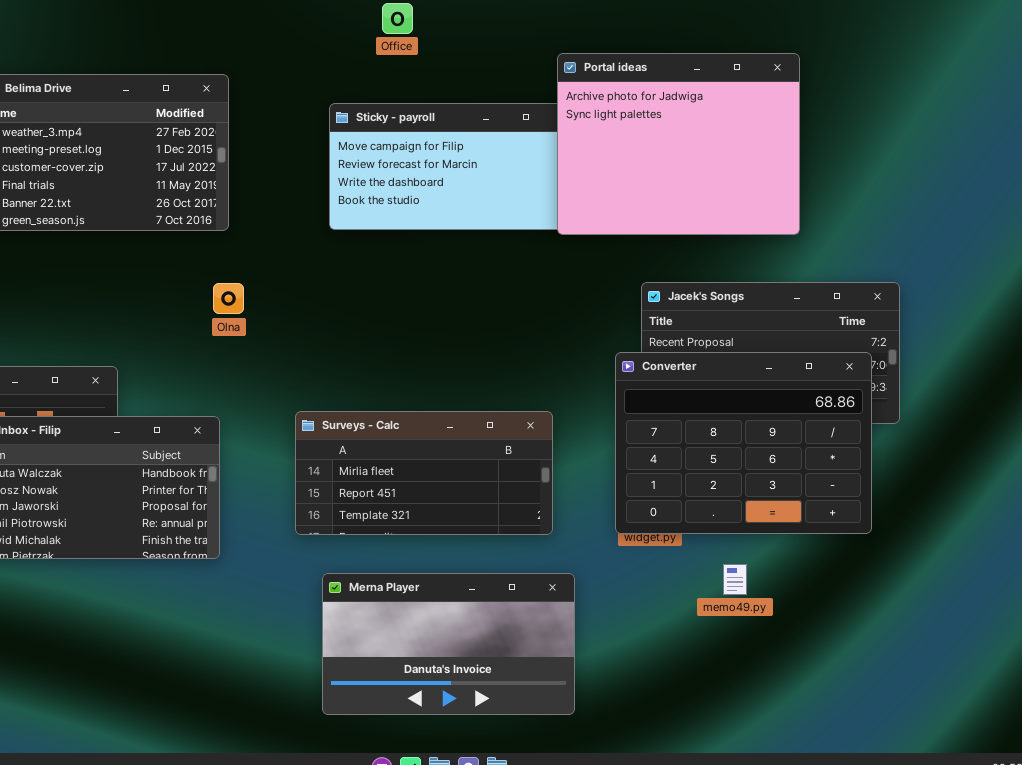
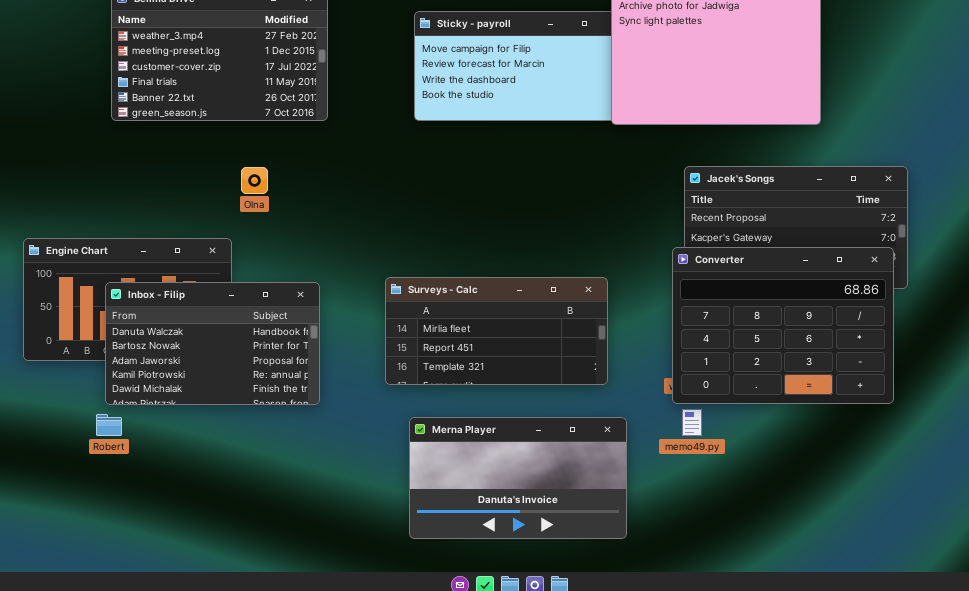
Olna: [213,283,244,314] -> [241,167,268,194], moved
Converter: [615,352,872,534] -> [672,247,894,404], moved
memo49.py: [723,564,747,595] -> [682,409,702,436], moved

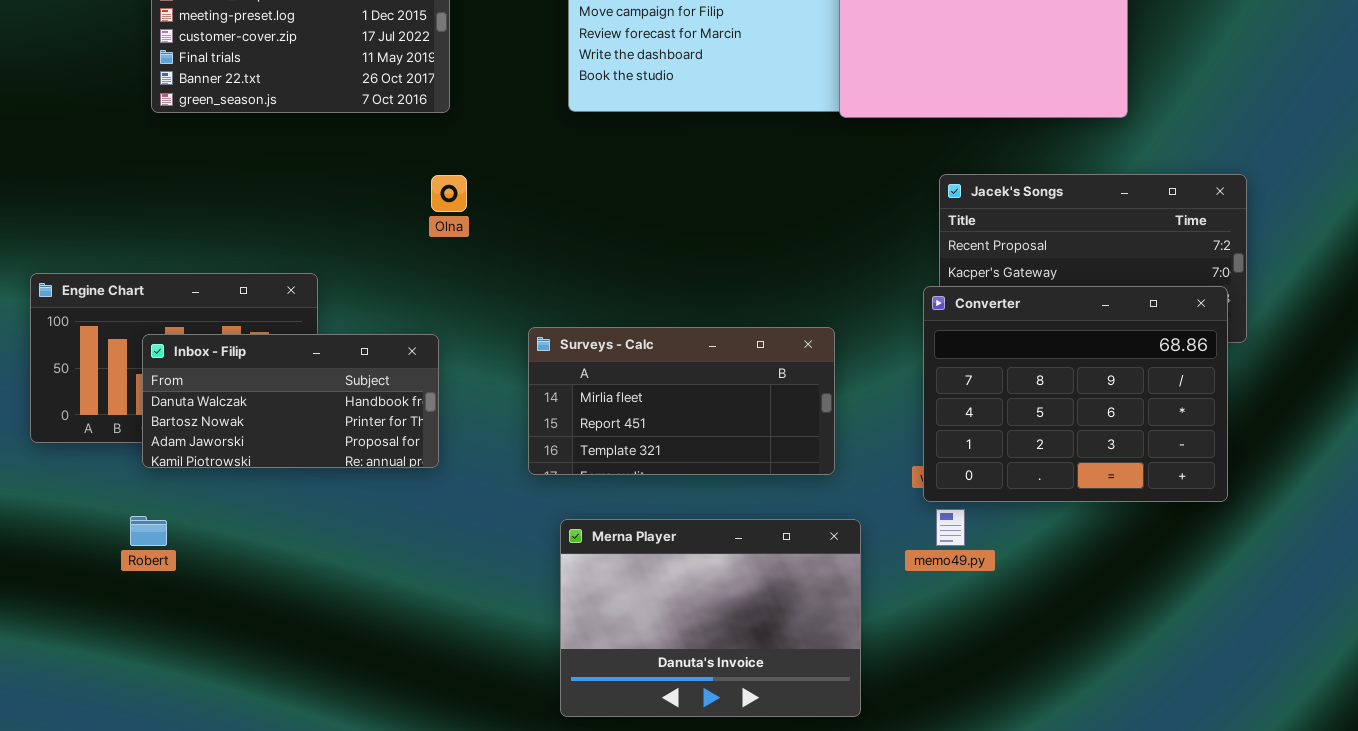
Olna: [241,167,268,194] -> [431,175,467,212], moved
Inbox - Filip: [105,282,320,405] -> [142,334,439,468], resized
Merna Player: [409,417,627,539] -> [560,519,861,717], resized

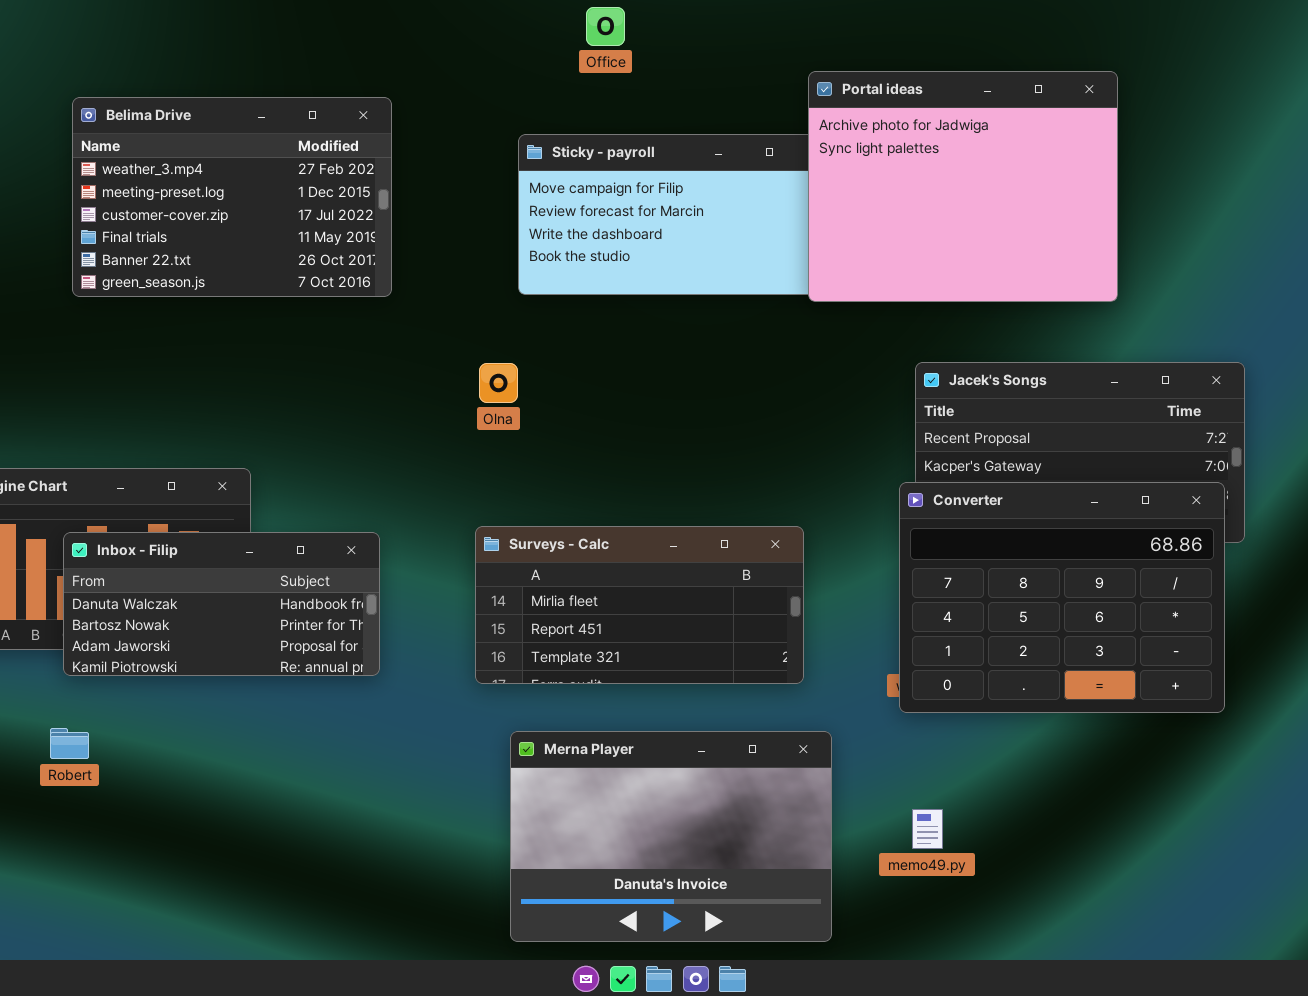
Olna: [431,175,467,212] -> [479,363,518,403], moved
memo49.py: [936,509,965,546] -> [912,809,943,849], moved

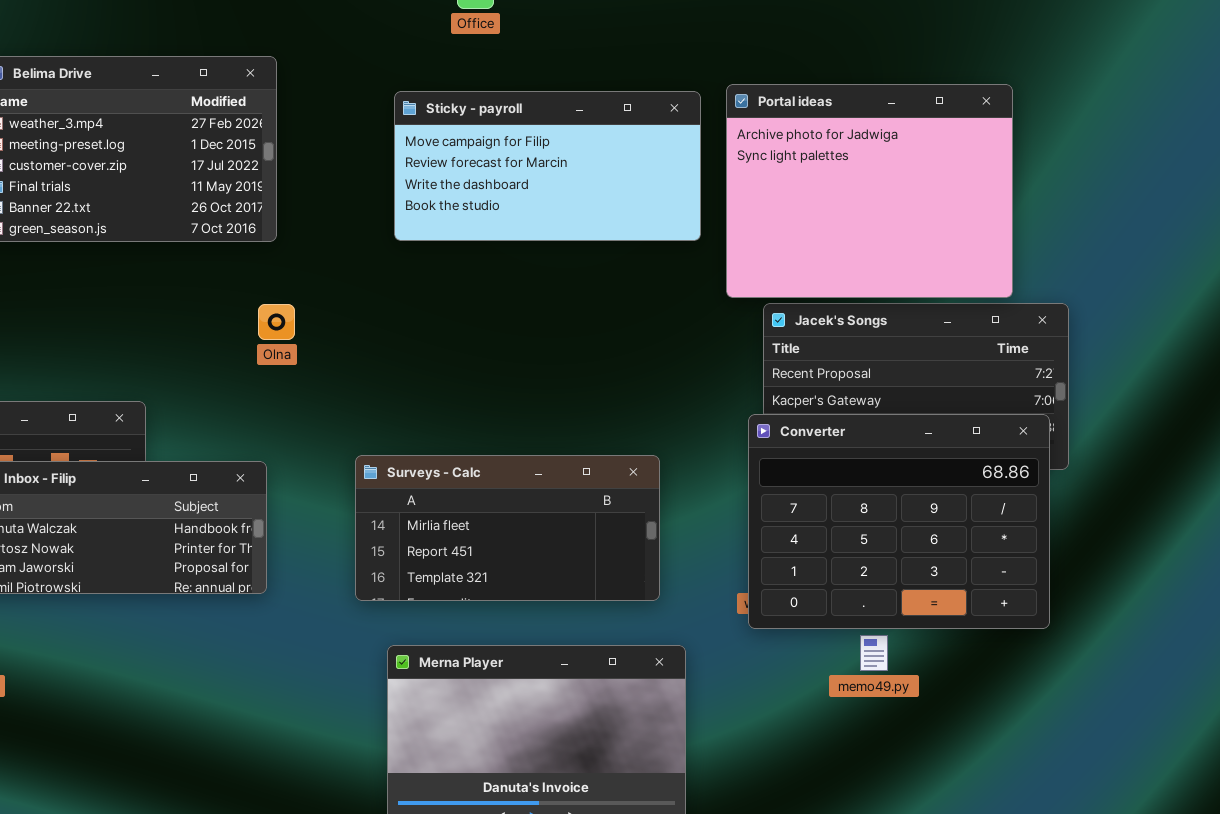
Portal ideas: [808,71,1118,302] -> [726,84,1013,298], moved
Olna: [479,363,518,403] -> [258,304,295,340], moved
memo49.py: [912,809,943,849] -> [860,635,888,671], moved

